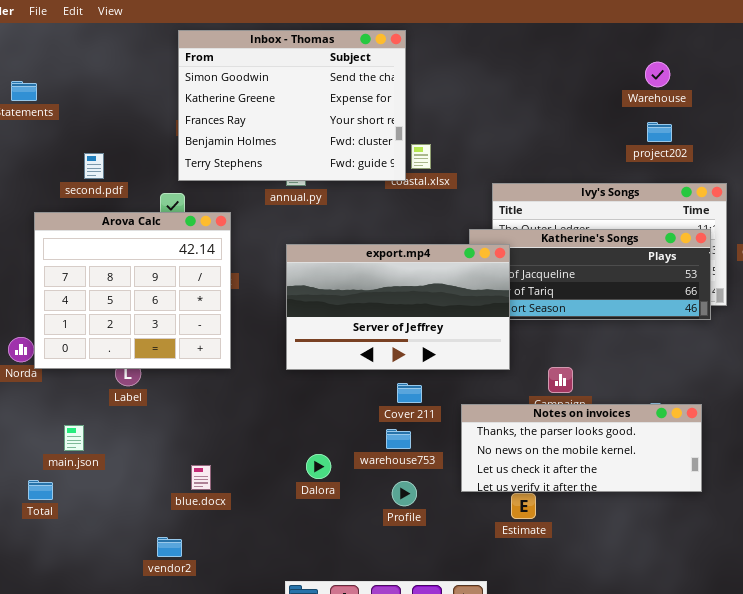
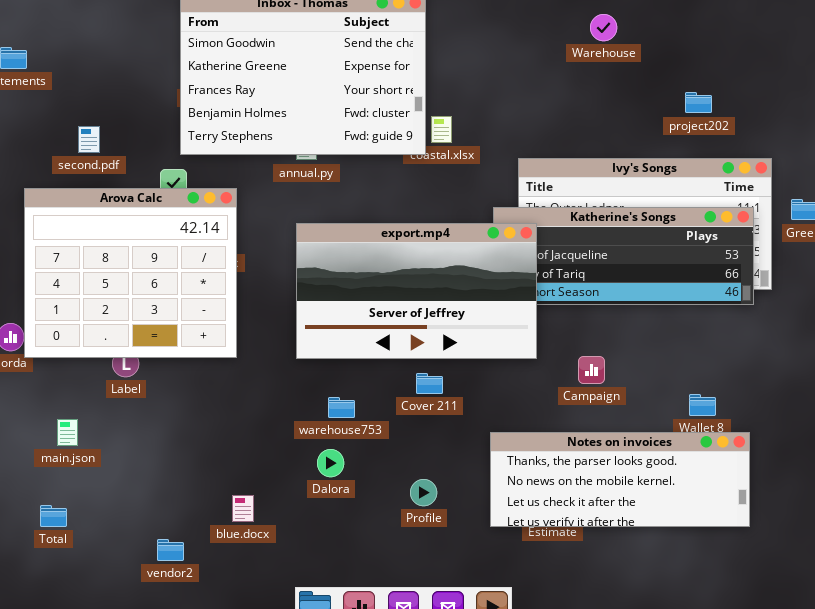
Warehouse: [645,62,670,87] -> [590,14,617,41], moved
Notes on invoices: [461,404,702,492] -> [490,432,750,527], moved
warehouse753: [386,429,411,449] -> [328,397,355,418], moved
blue.docx: [191,465,211,490] -> [232,495,254,522], moved
Total: [28,480,53,500] -> [40,505,67,527], moved

